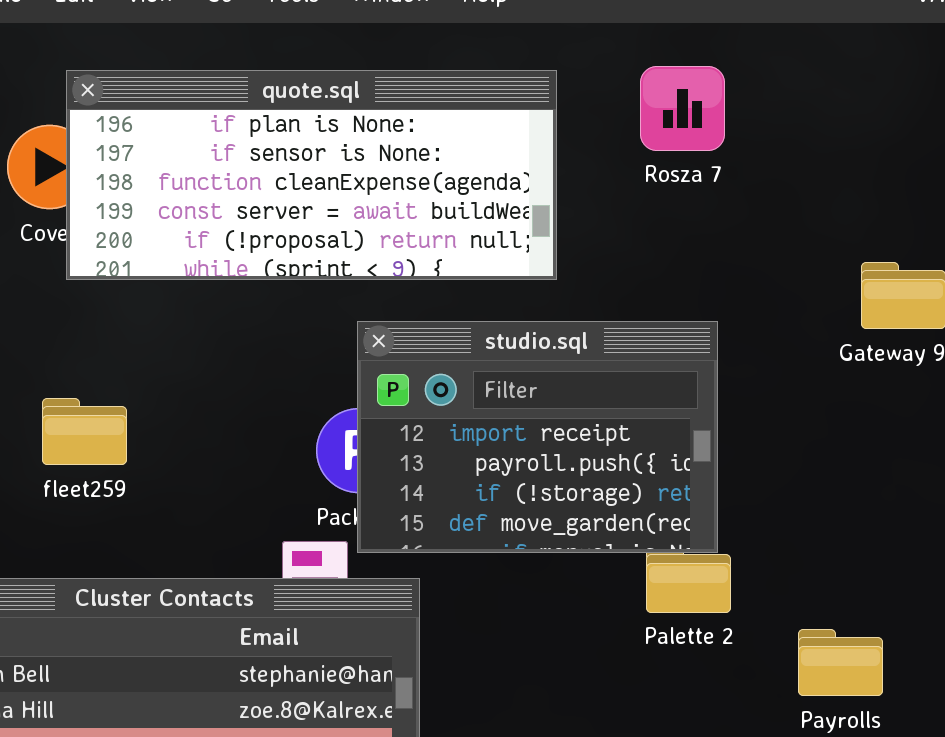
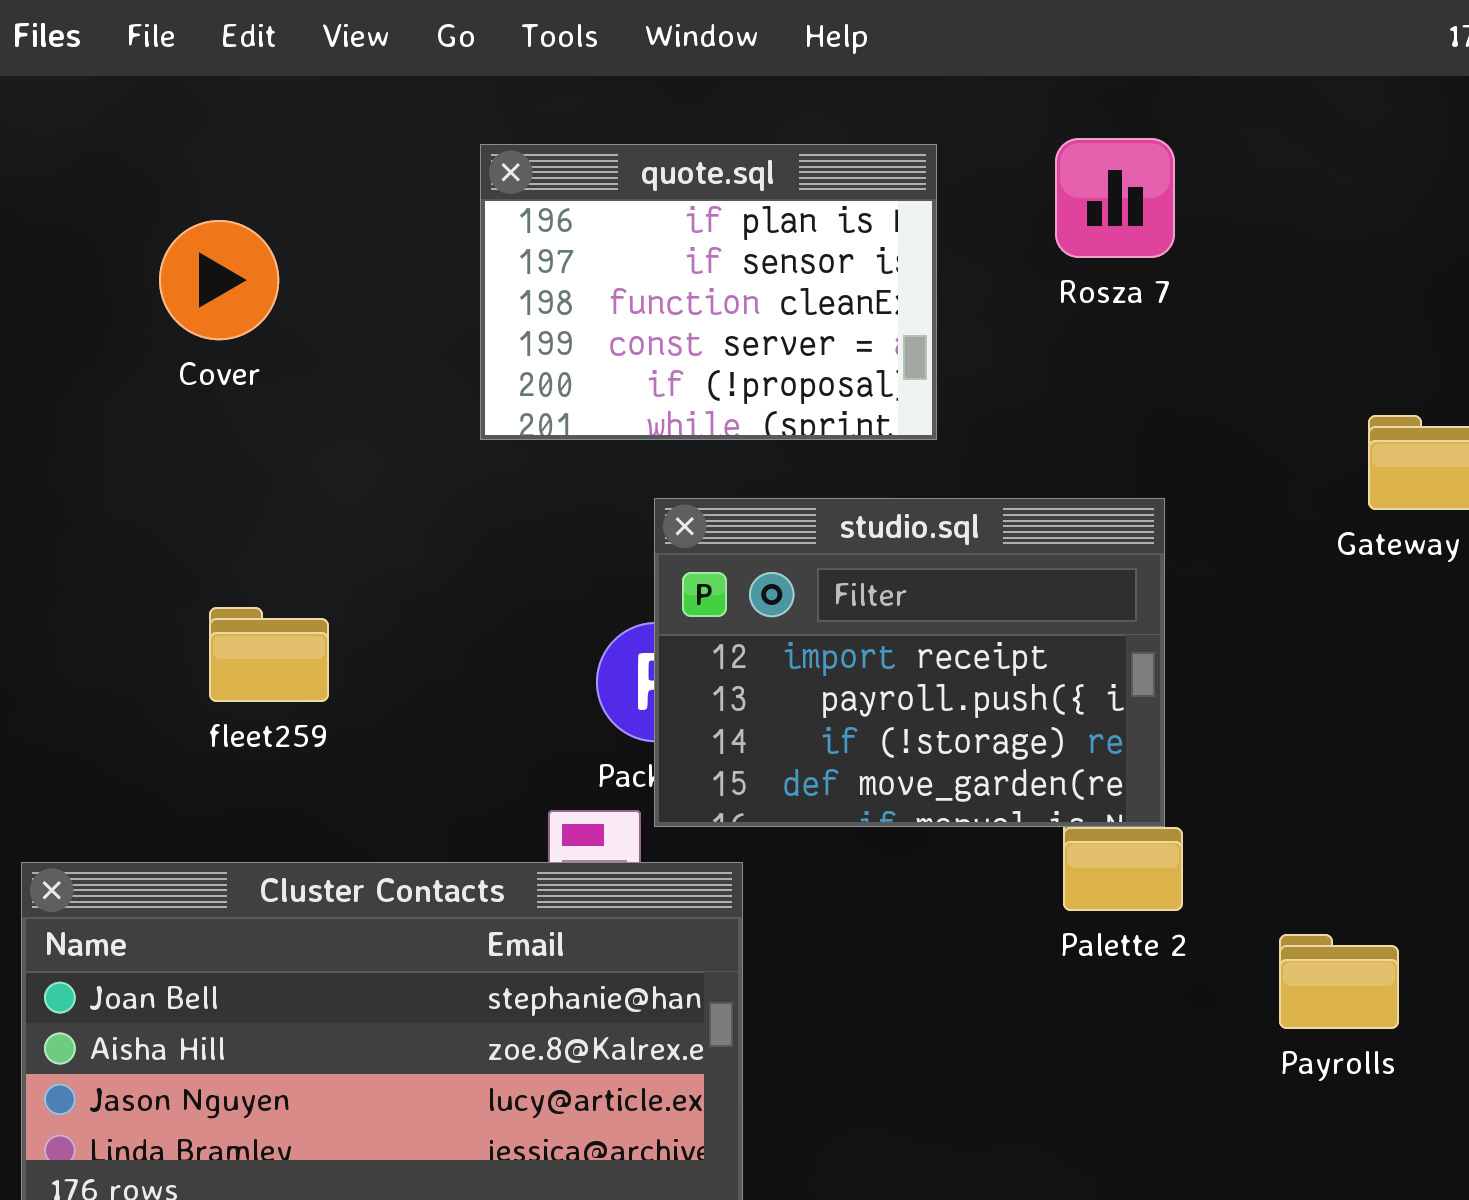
quote.sql: [66,70,557,280] -> [480,144,937,440], resized

